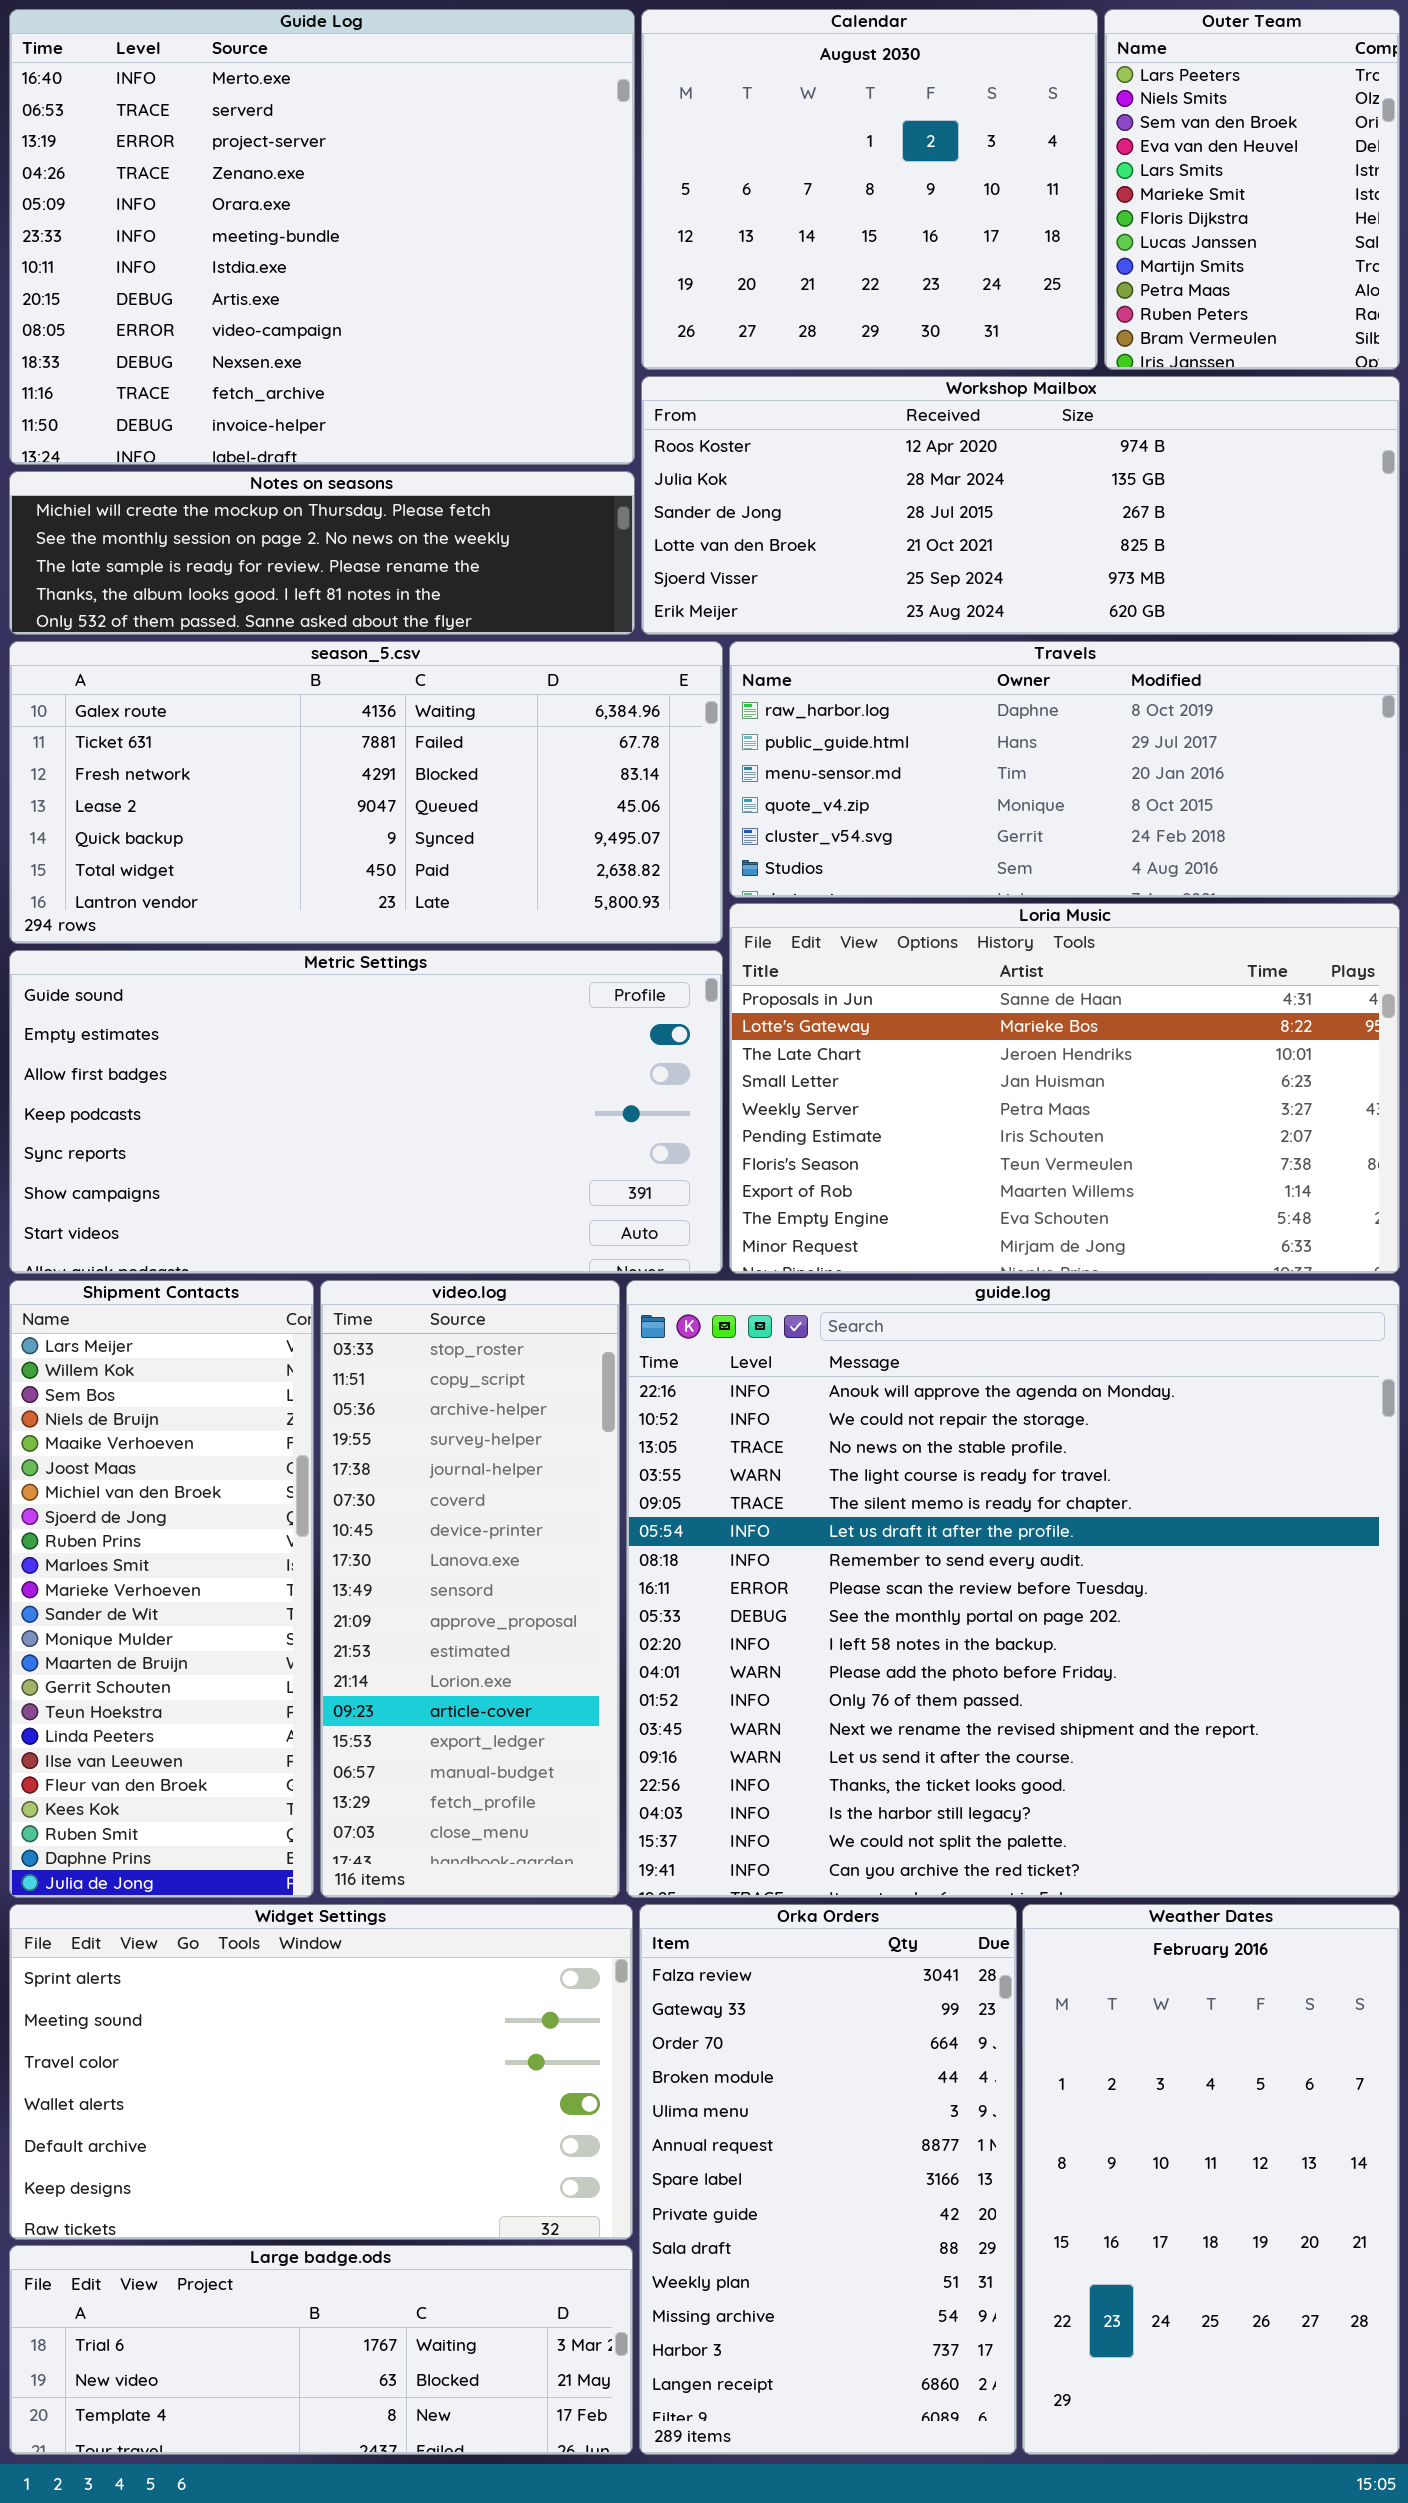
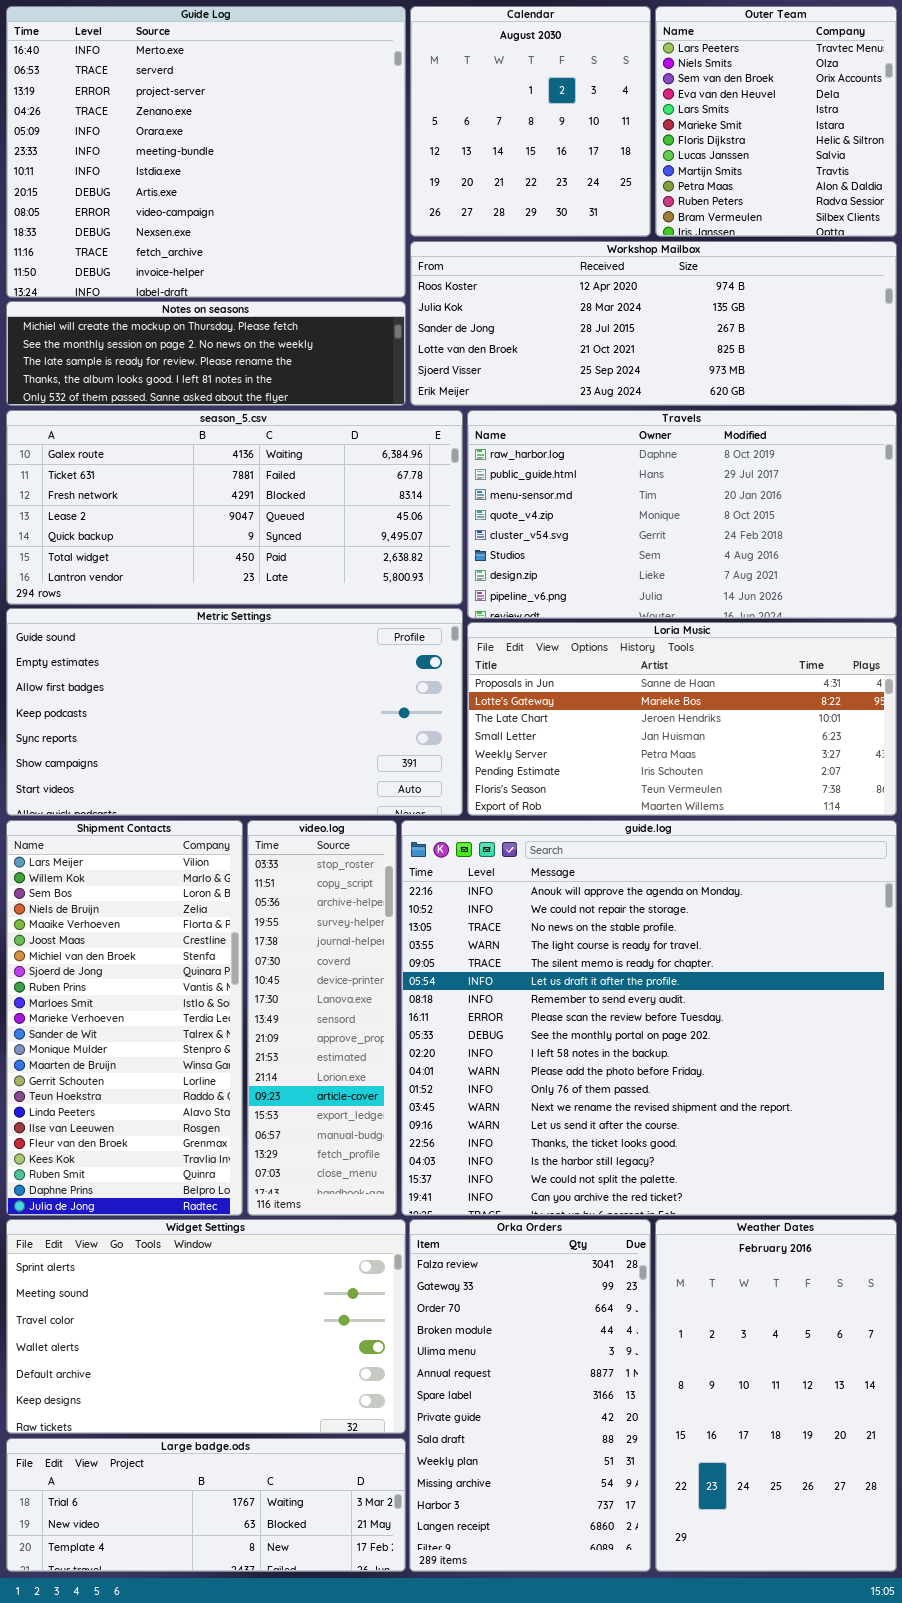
Calendar: [641,9,1098,370] -> [410,6,651,237], resized
Outer Team: [1104,9,1400,370] -> [655,6,897,237], resized
Travels: [729,641,1400,898] -> [467,410,897,619], resized
Loria Music: [729,903,1400,1274] -> [467,622,897,816], resized
Shipment Contacts: [9,1280,314,1898] -> [6,820,243,1216], resized
video.log: [320,1280,620,1898] -> [247,820,397,1216], resized

